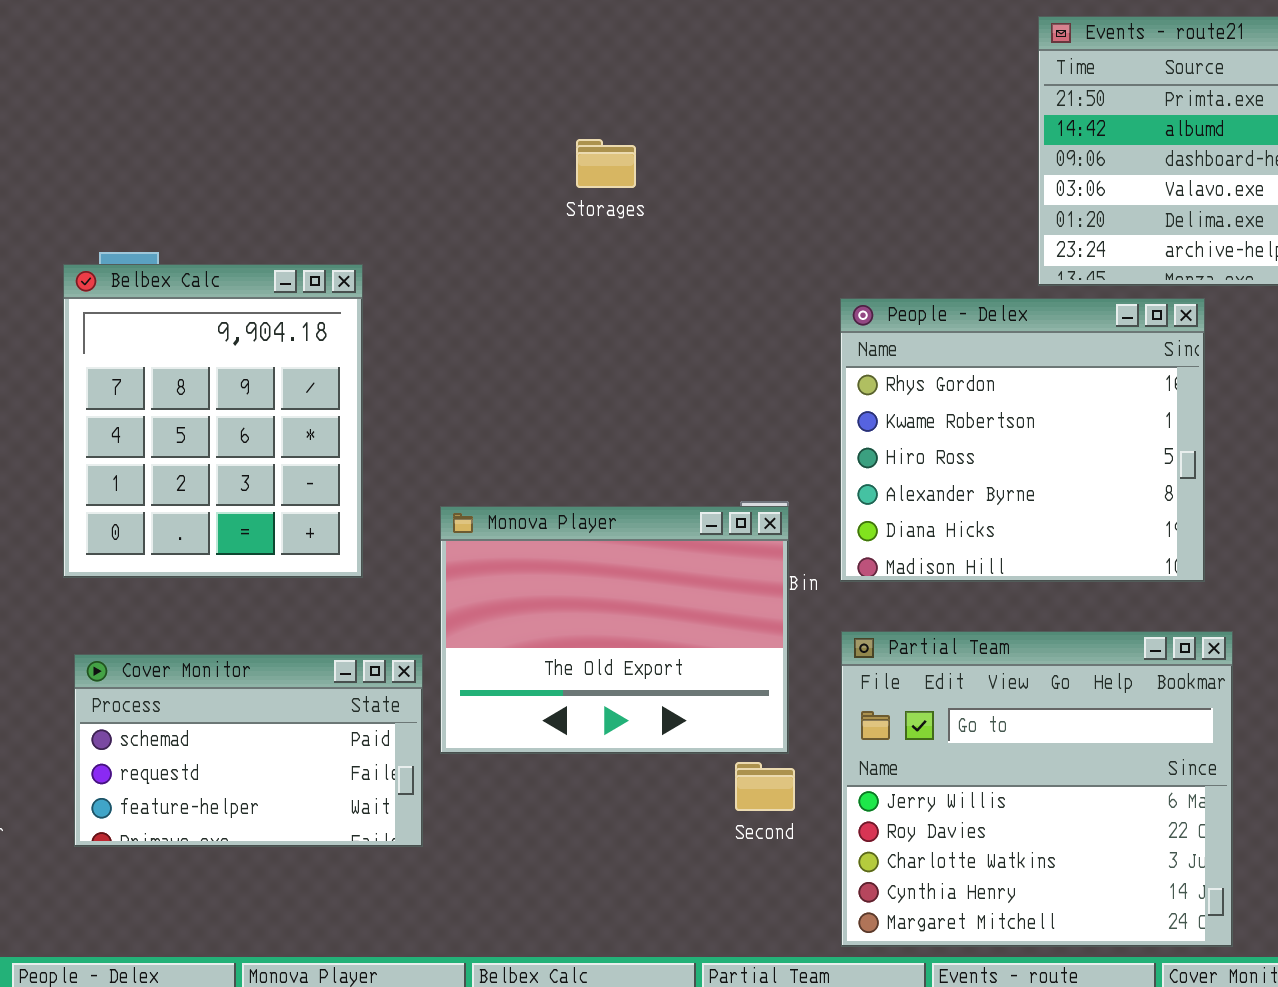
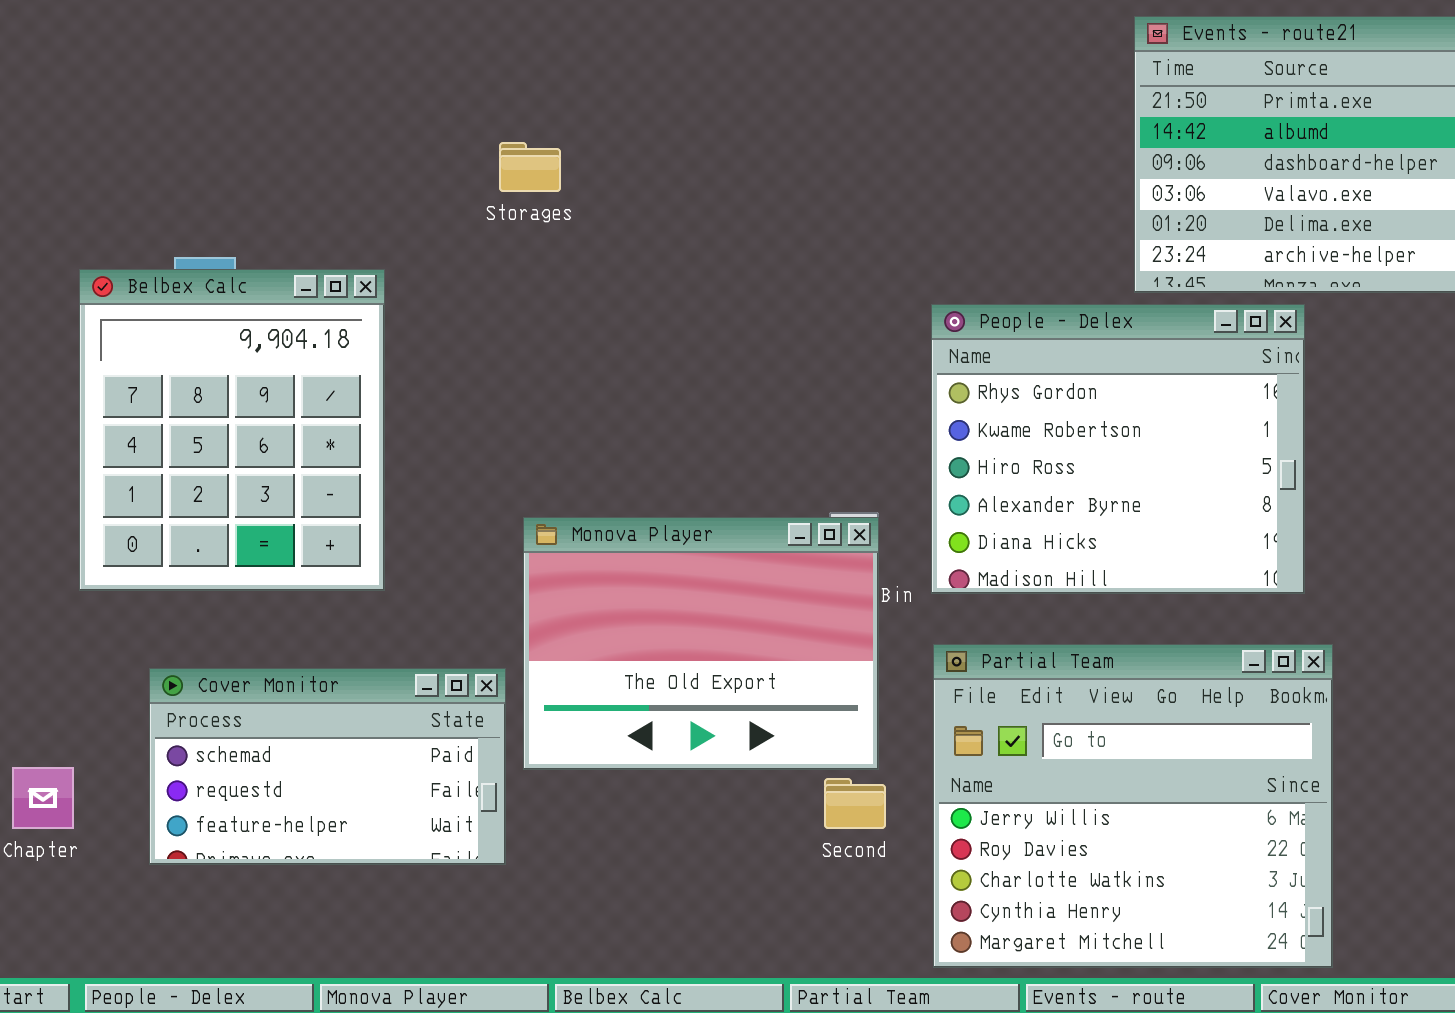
Storages: [576,139,636,188] -> [499,142,561,192], moved
Belbex Calc: [63,264,363,578] -> [79,269,385,591], moved

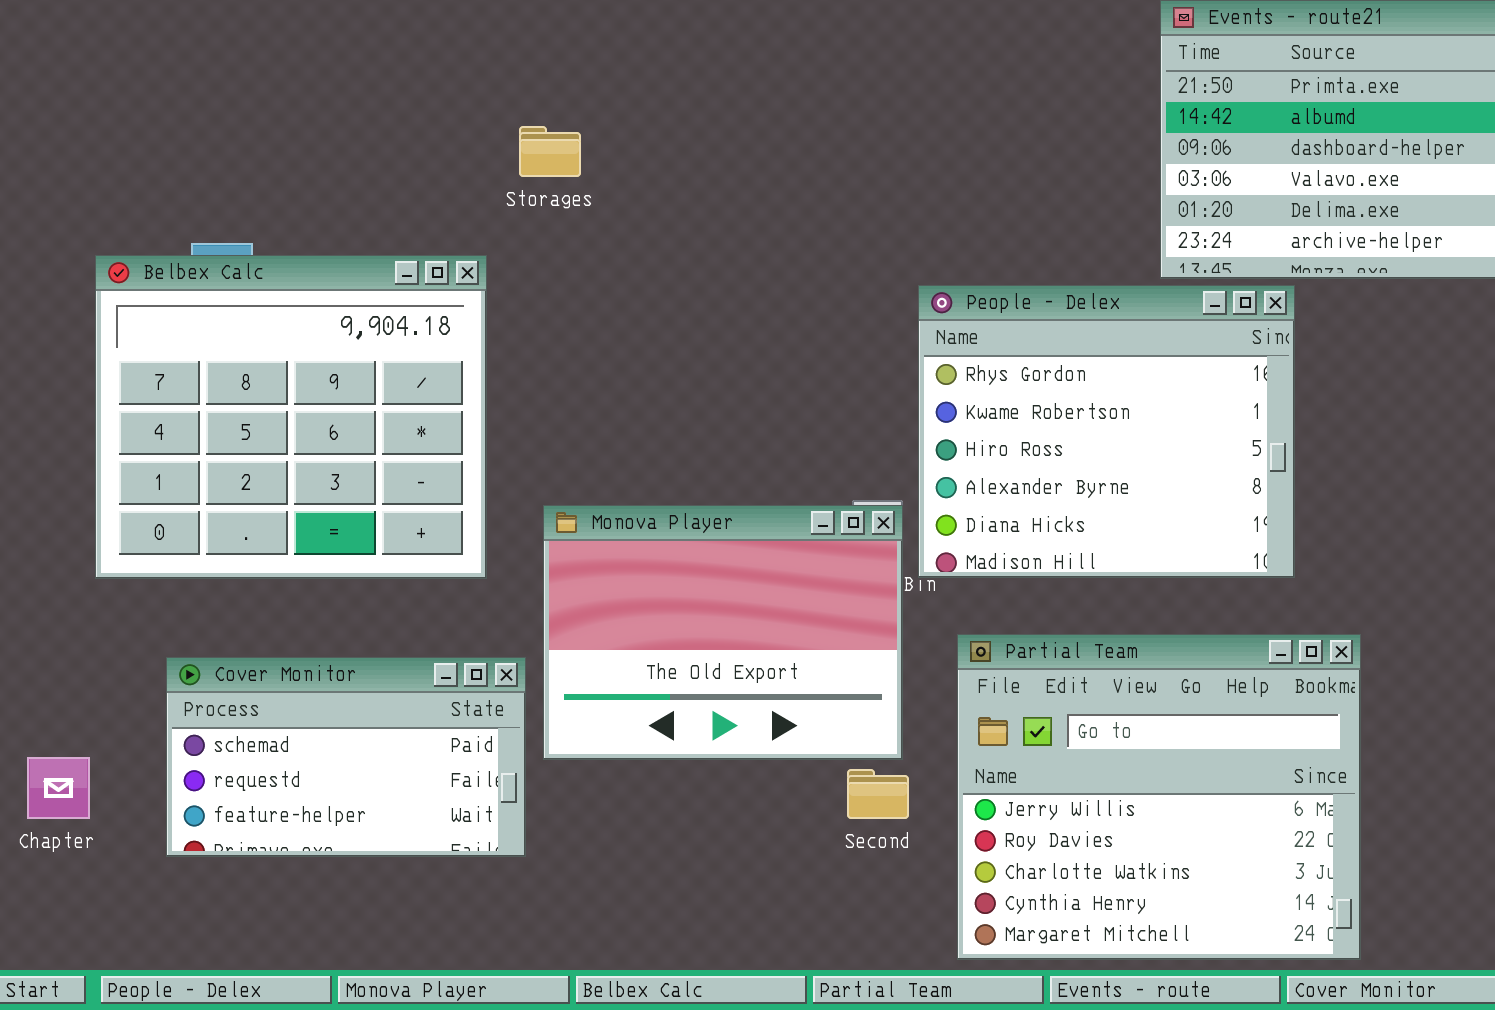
Belbex Calc: [79,269,385,591] -> [95,255,487,579], resized
People - Delex: [931,304,1305,594] -> [918,285,1295,578], moved

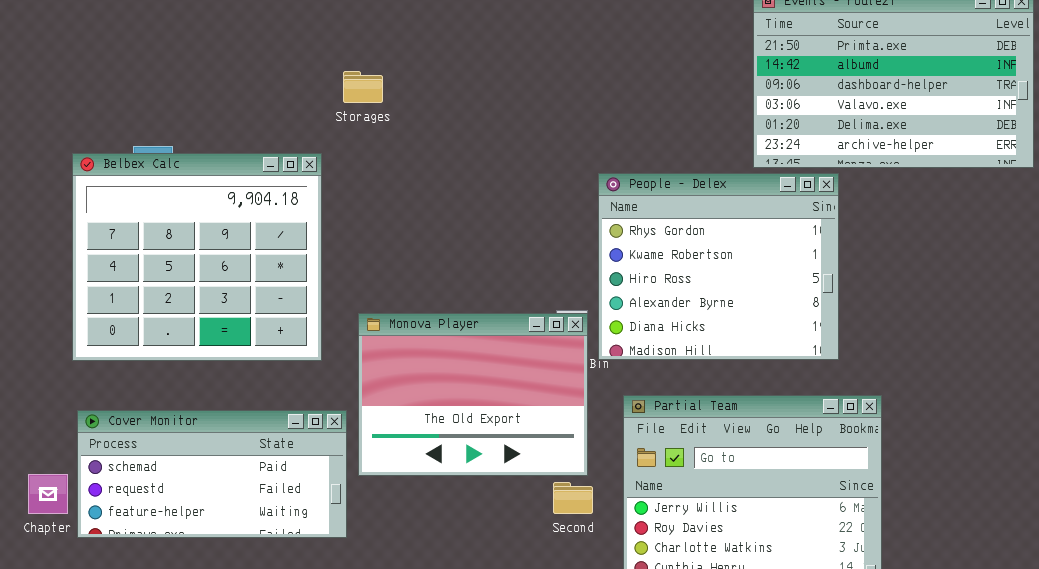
Cover Monitor: [166,657,526,857] -> [77,410,347,538], resized

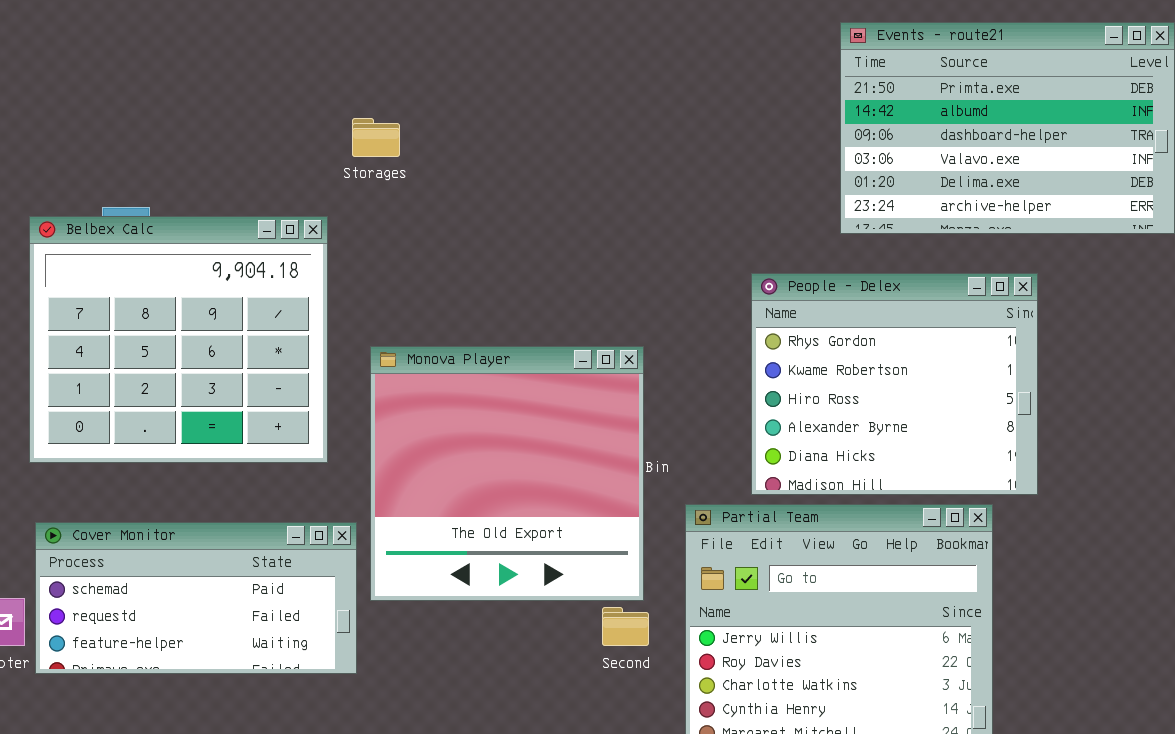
People - Delex: [598,173,839,360] -> [751,273,1038,495], moved
Monova Player: [358,313,588,476] -> [370,346,644,601], resized

